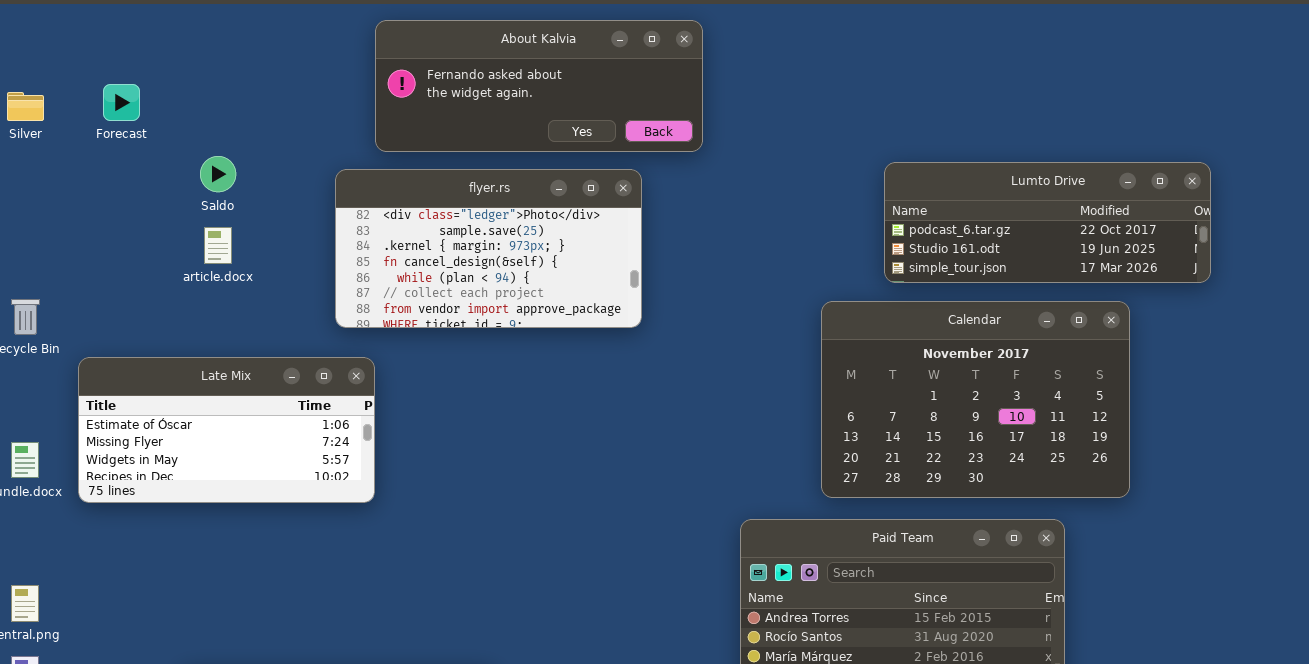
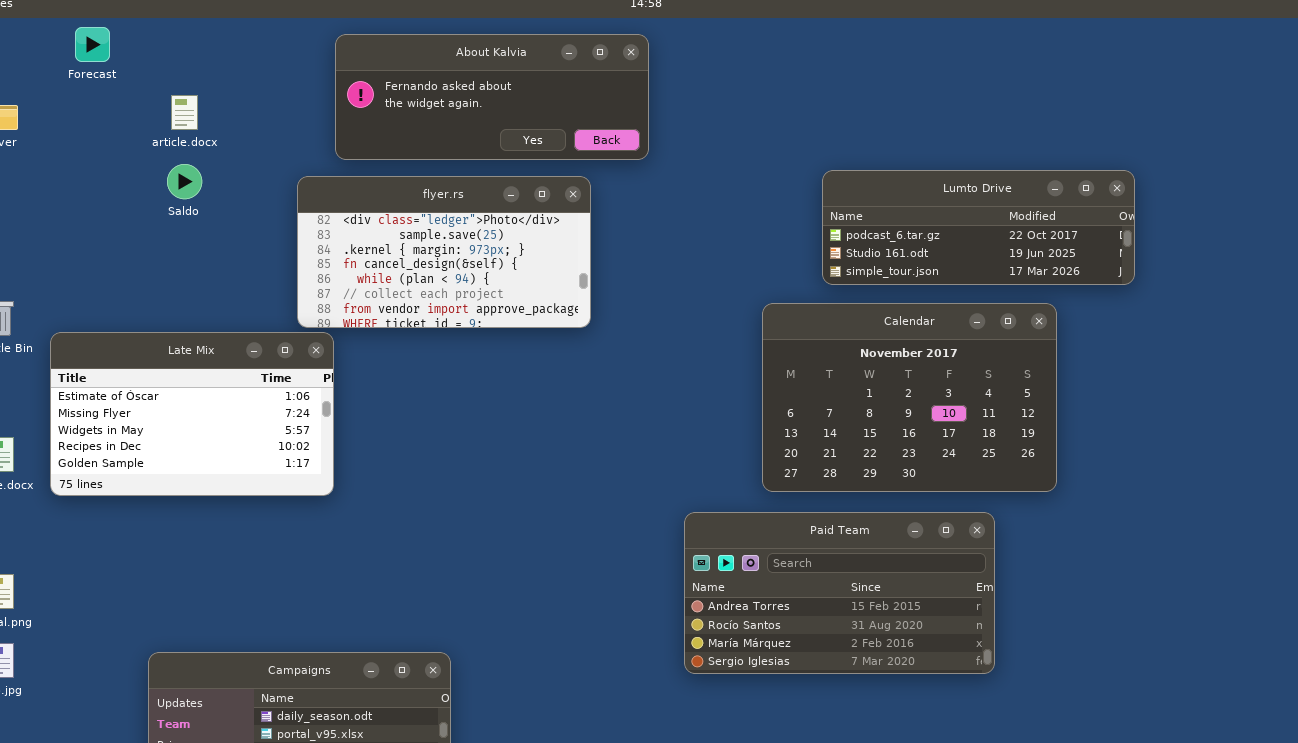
Forecast: [103,84,140,121] -> [75,27,110,62], moved
article.docx: [204,227,232,264] -> [171,95,198,130], moved
Late Mix: [78,357,375,503] -> [50,332,334,496], resized

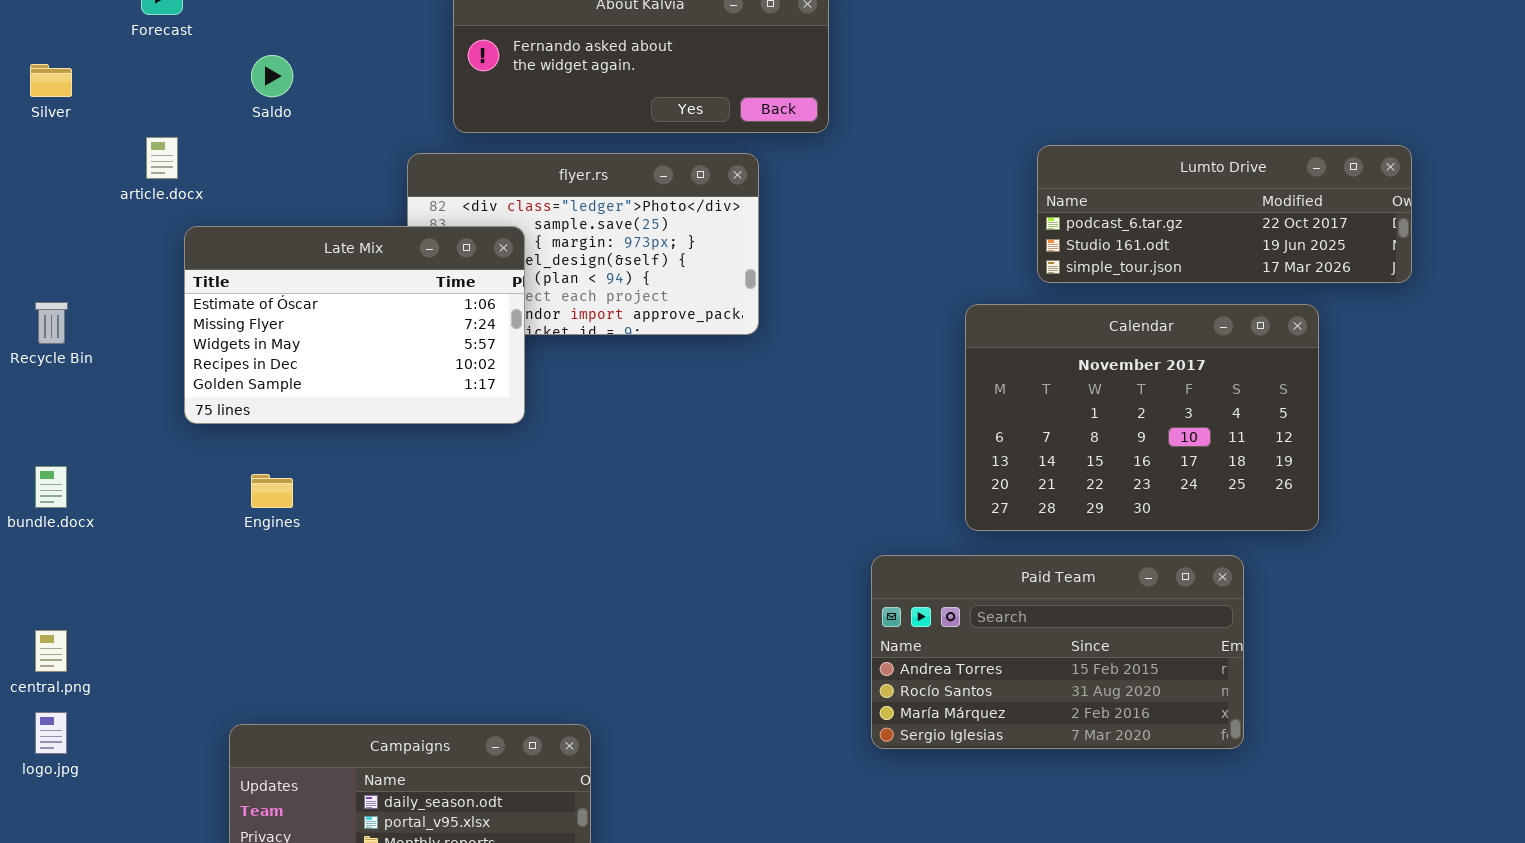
article.docx: [171,95,198,130] -> [146,137,178,179], moved
Saldo: [167,164,202,199] -> [251,55,293,97], moved
Late Mix: [50,332,334,496] -> [184,226,525,424], moved

